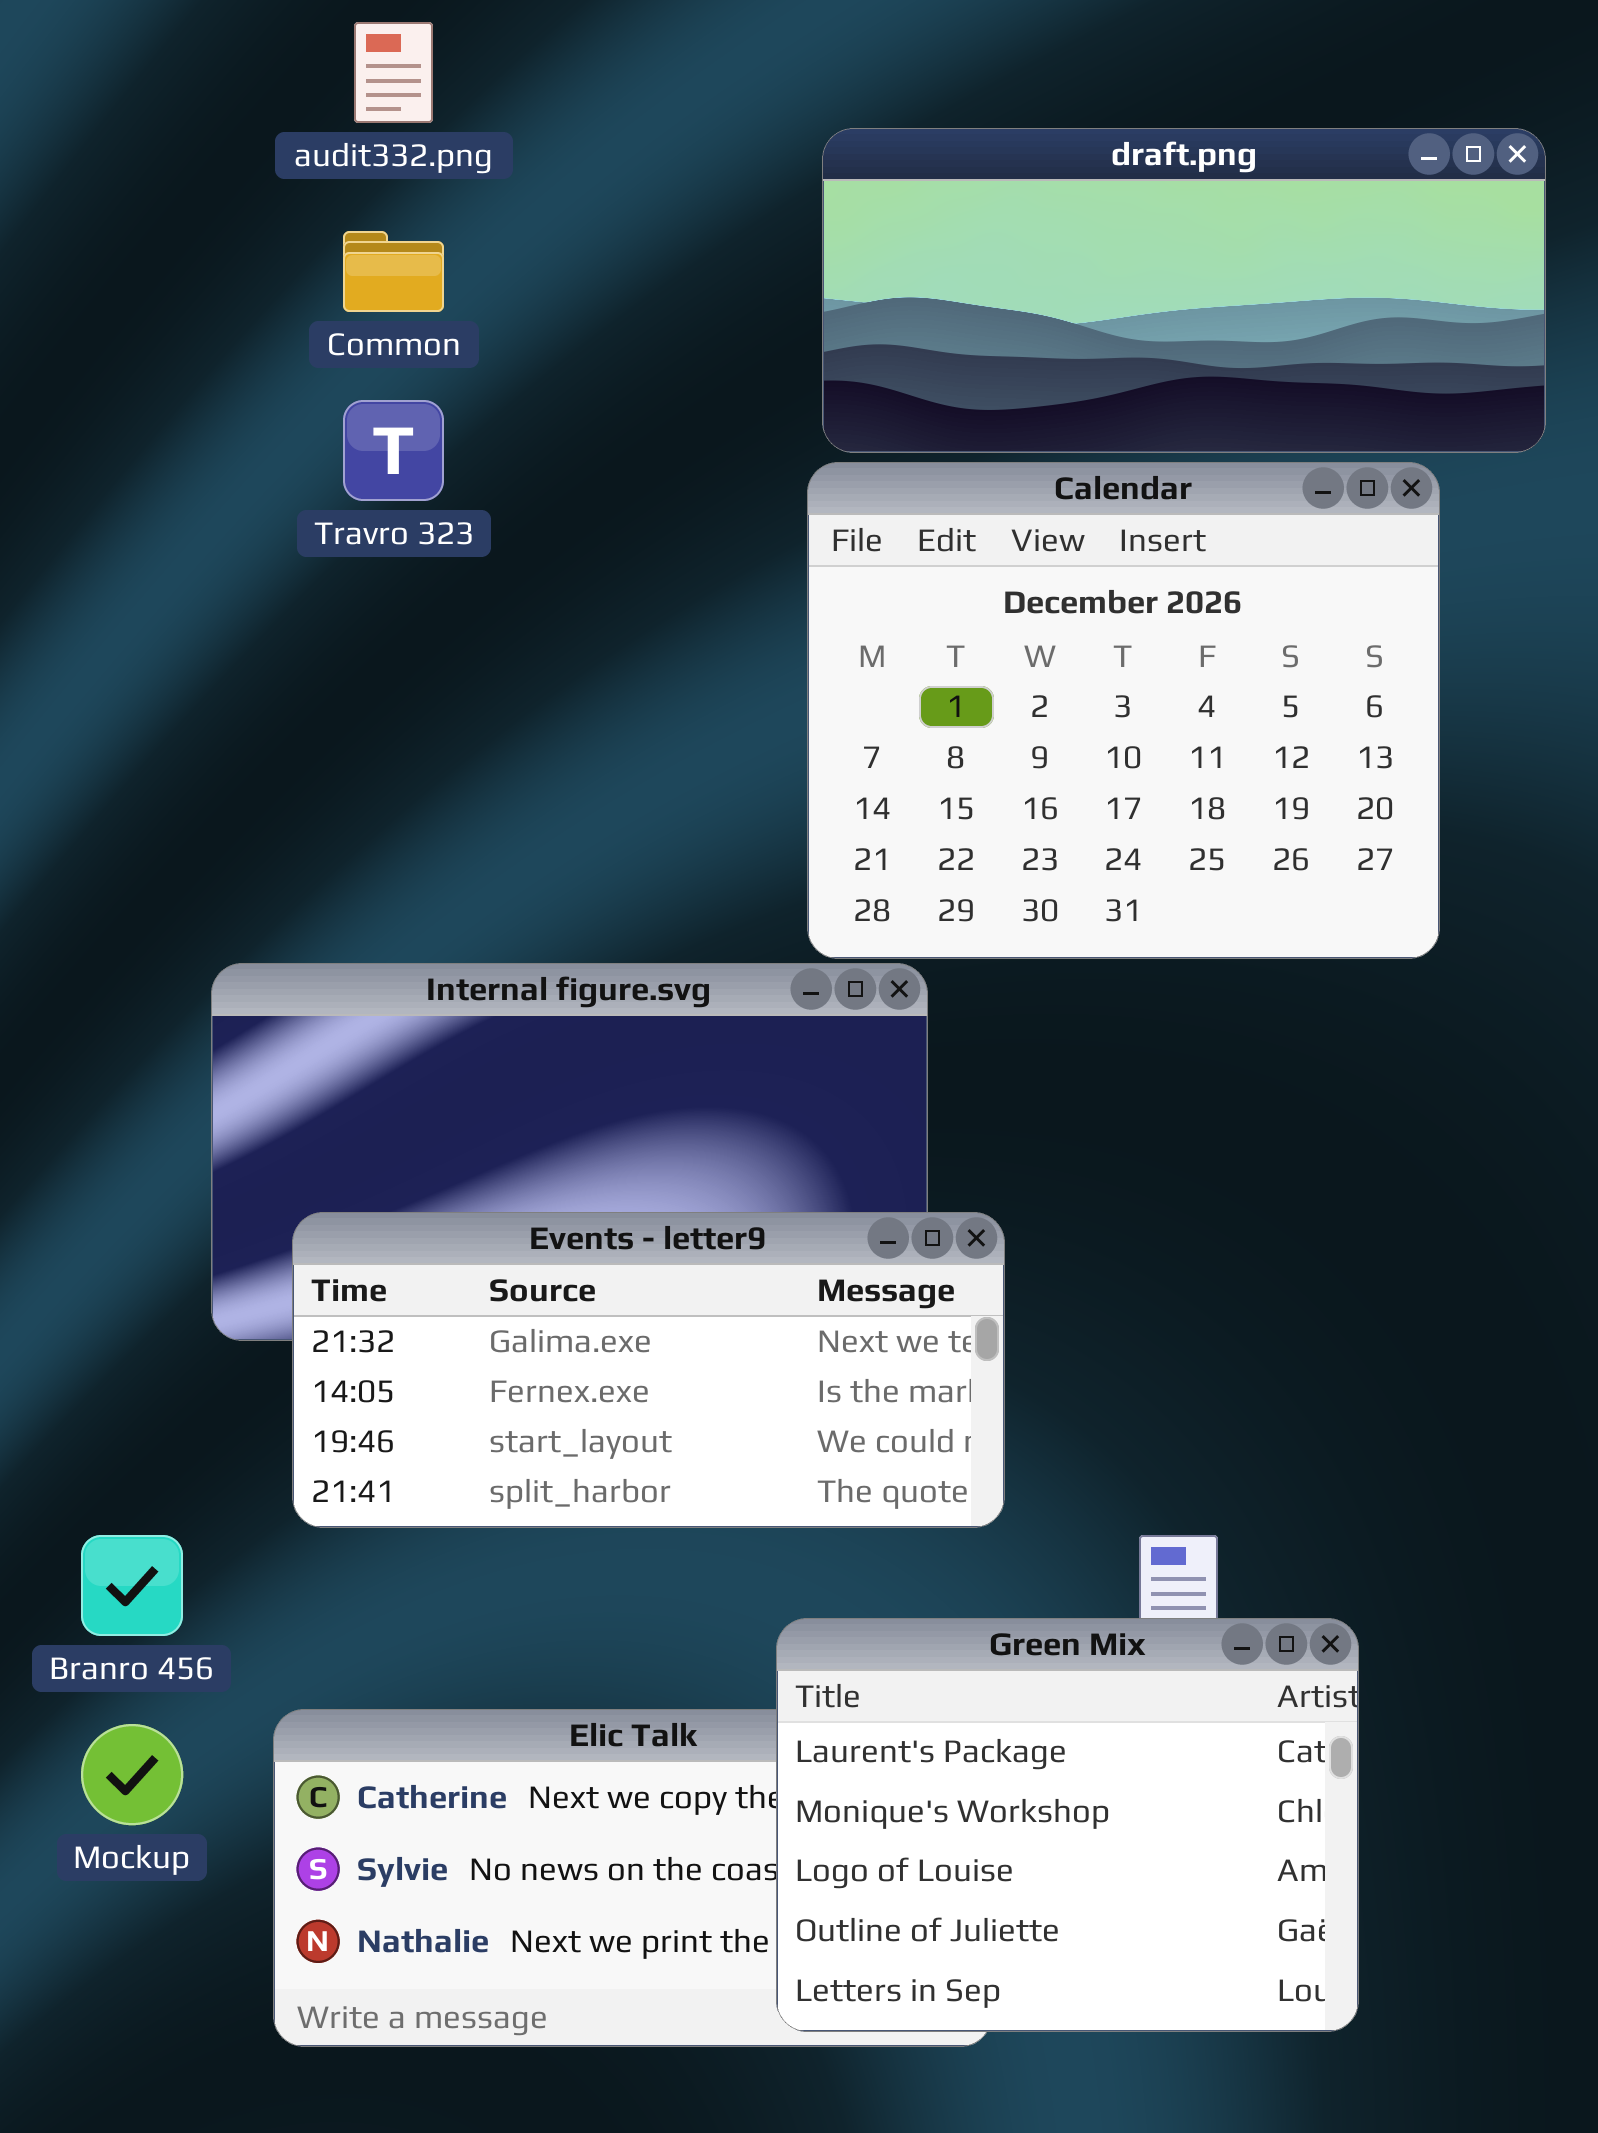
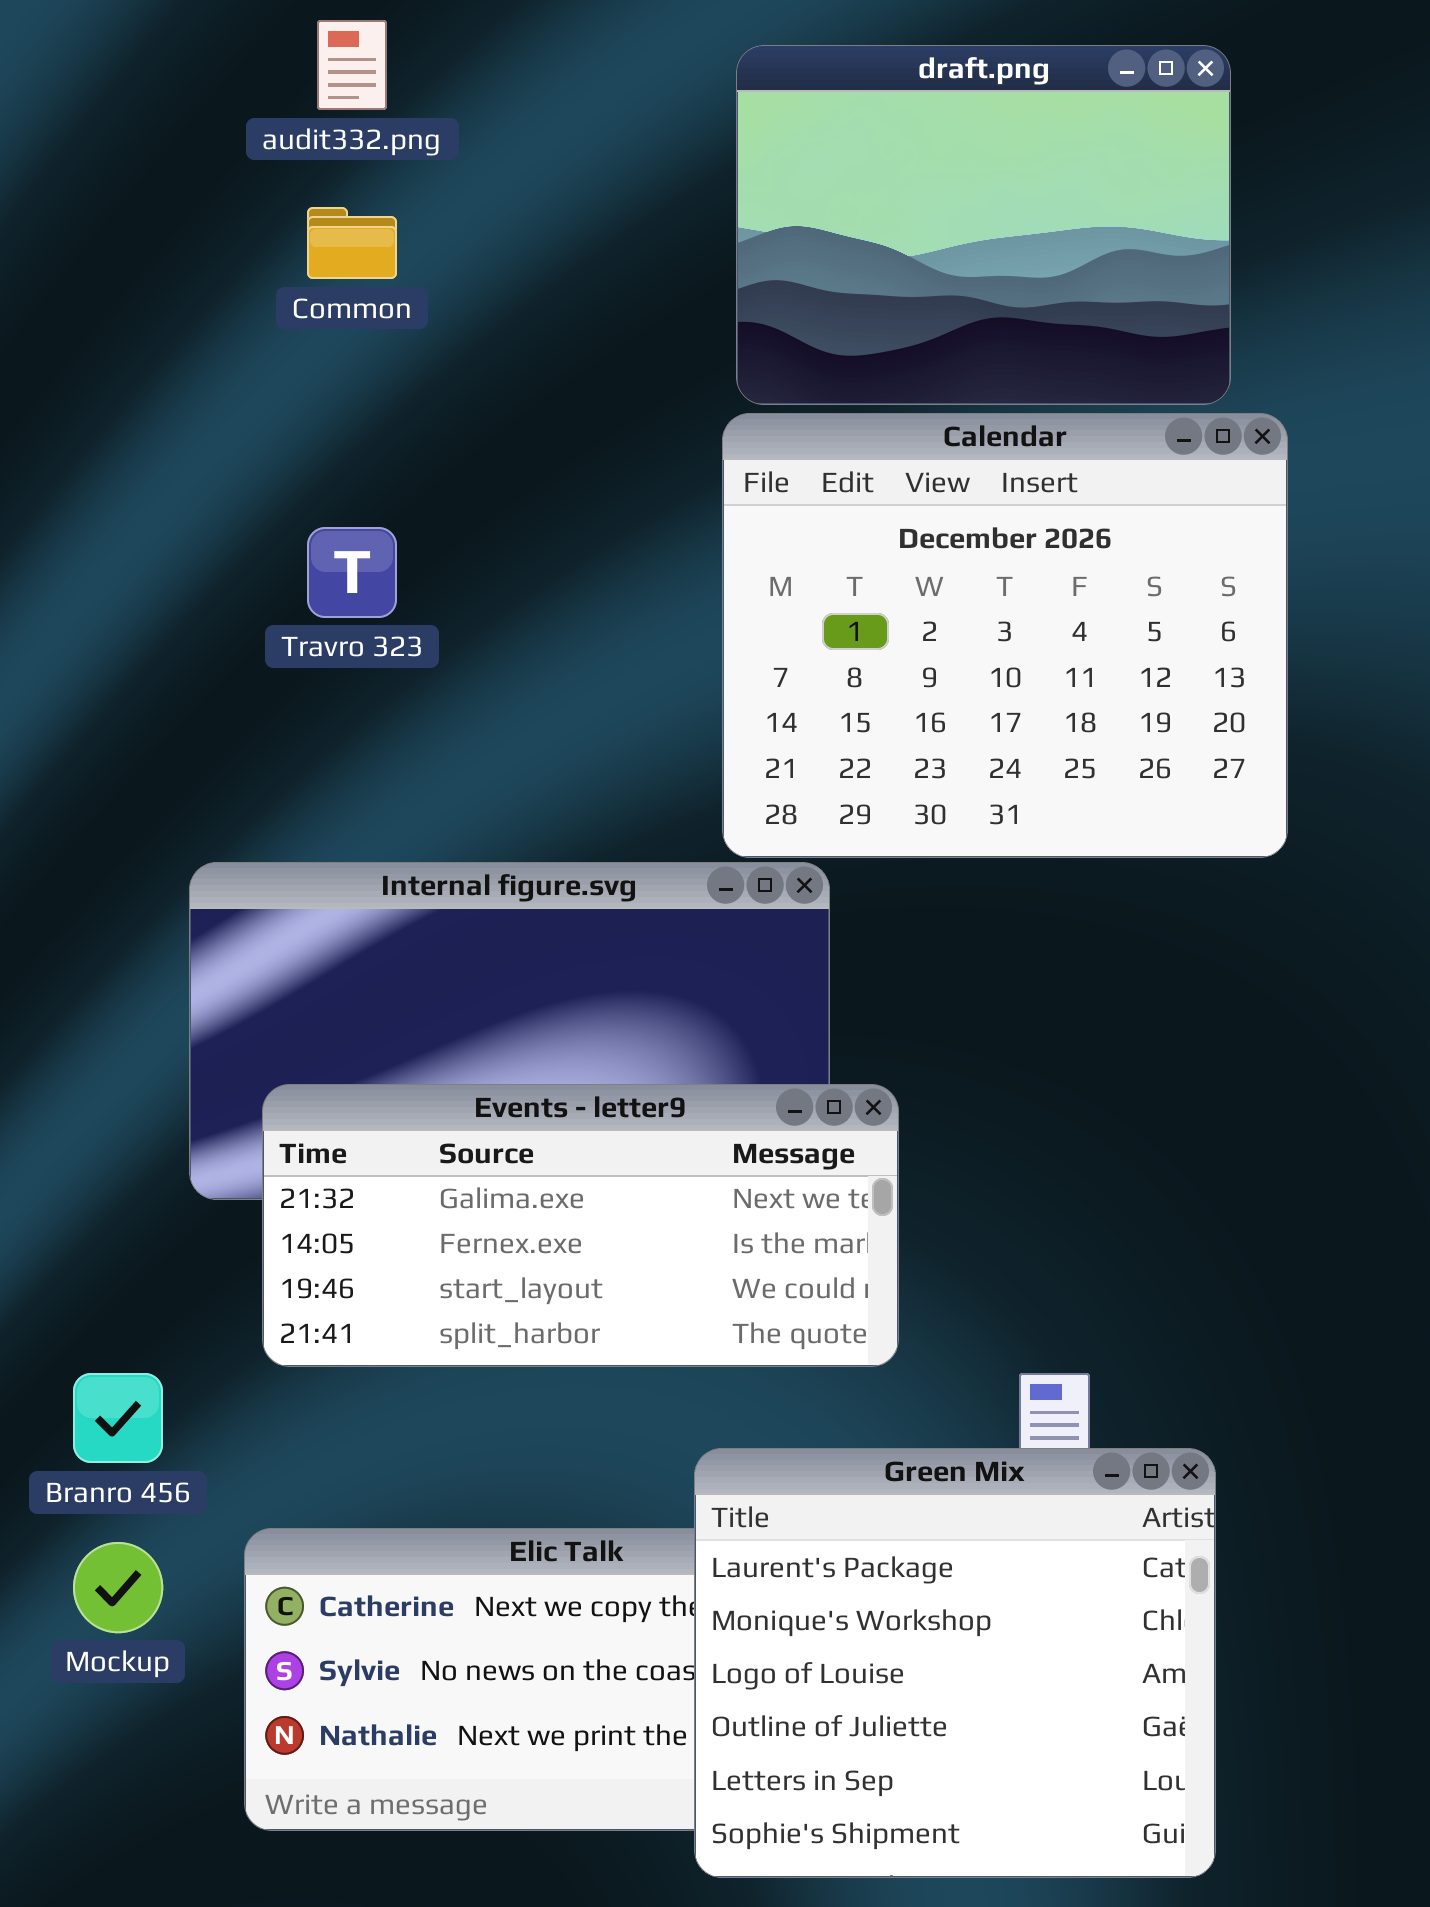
draft.png: [822,128,1546,453] -> [736,45,1231,405], resized
Travro 323: [343,400,444,501] -> [307,527,397,618], moved
Green Mix: [776,1618,1359,2032] -> [694,1448,1216,1878], resized

